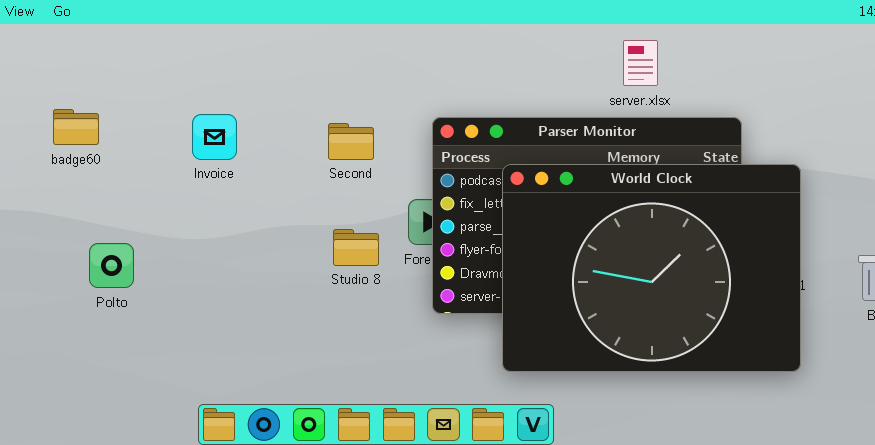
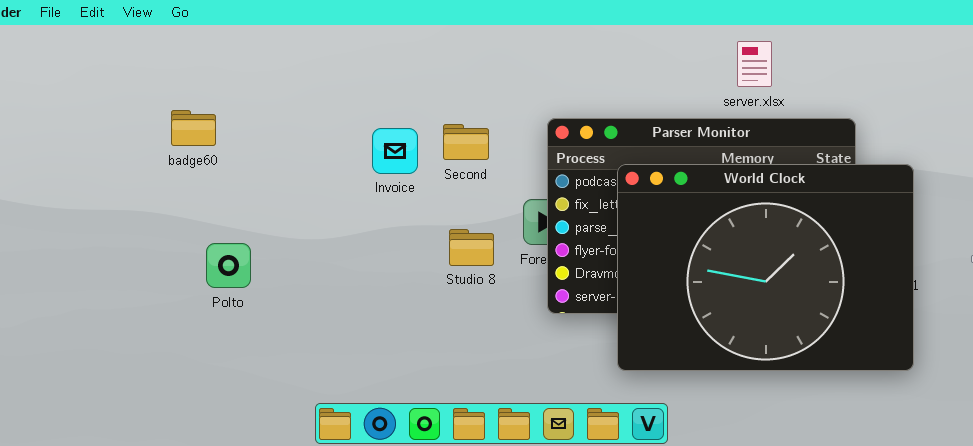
Invoice: [192,114,237,160] -> [372,128,418,174], moved

